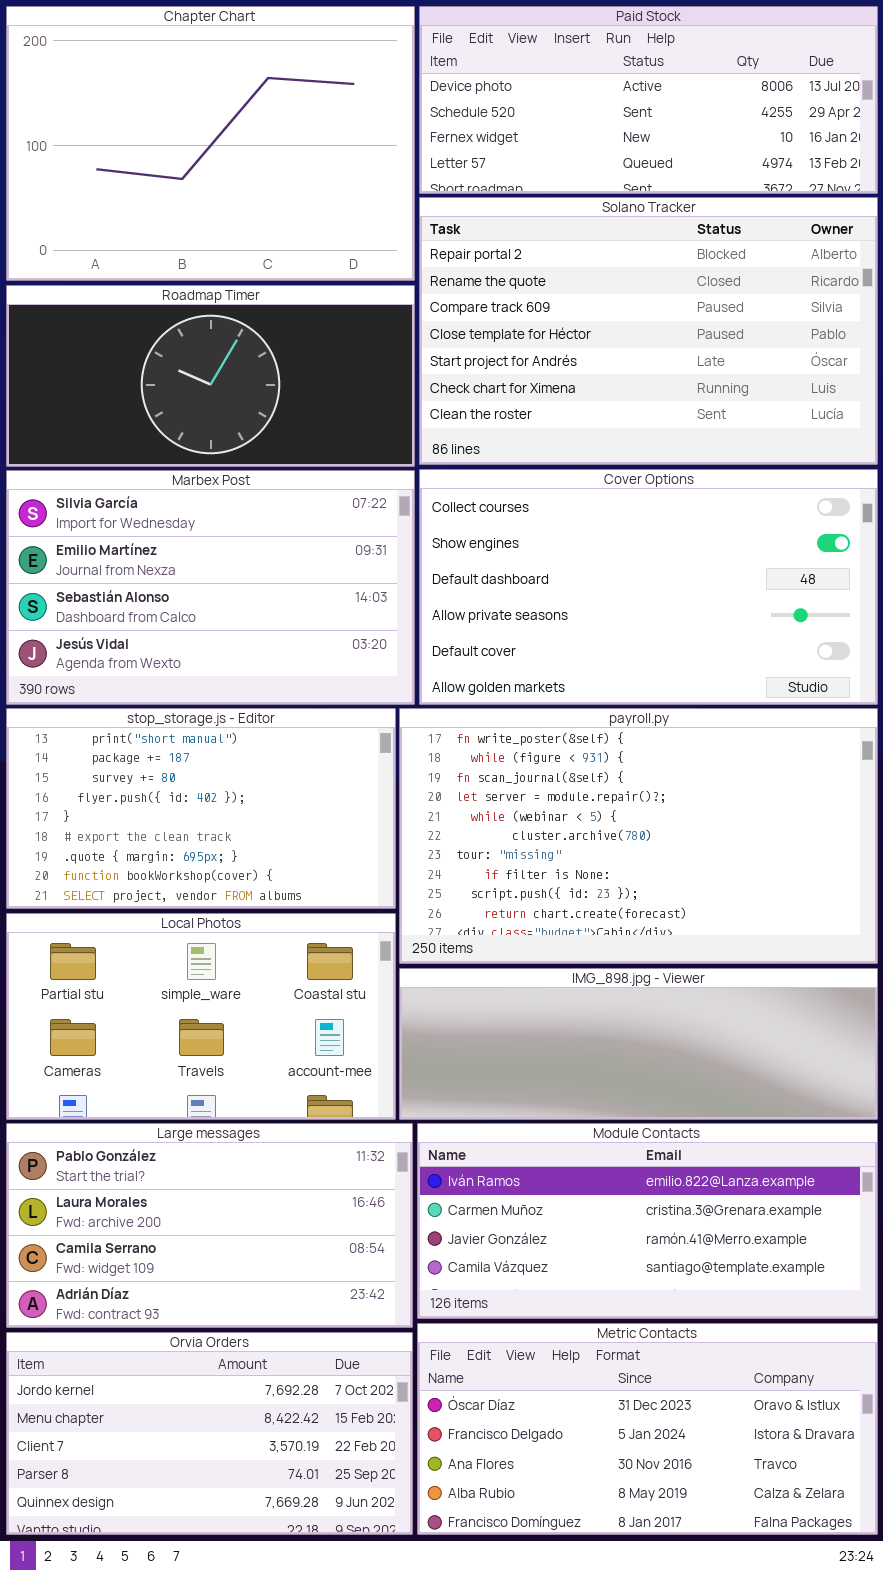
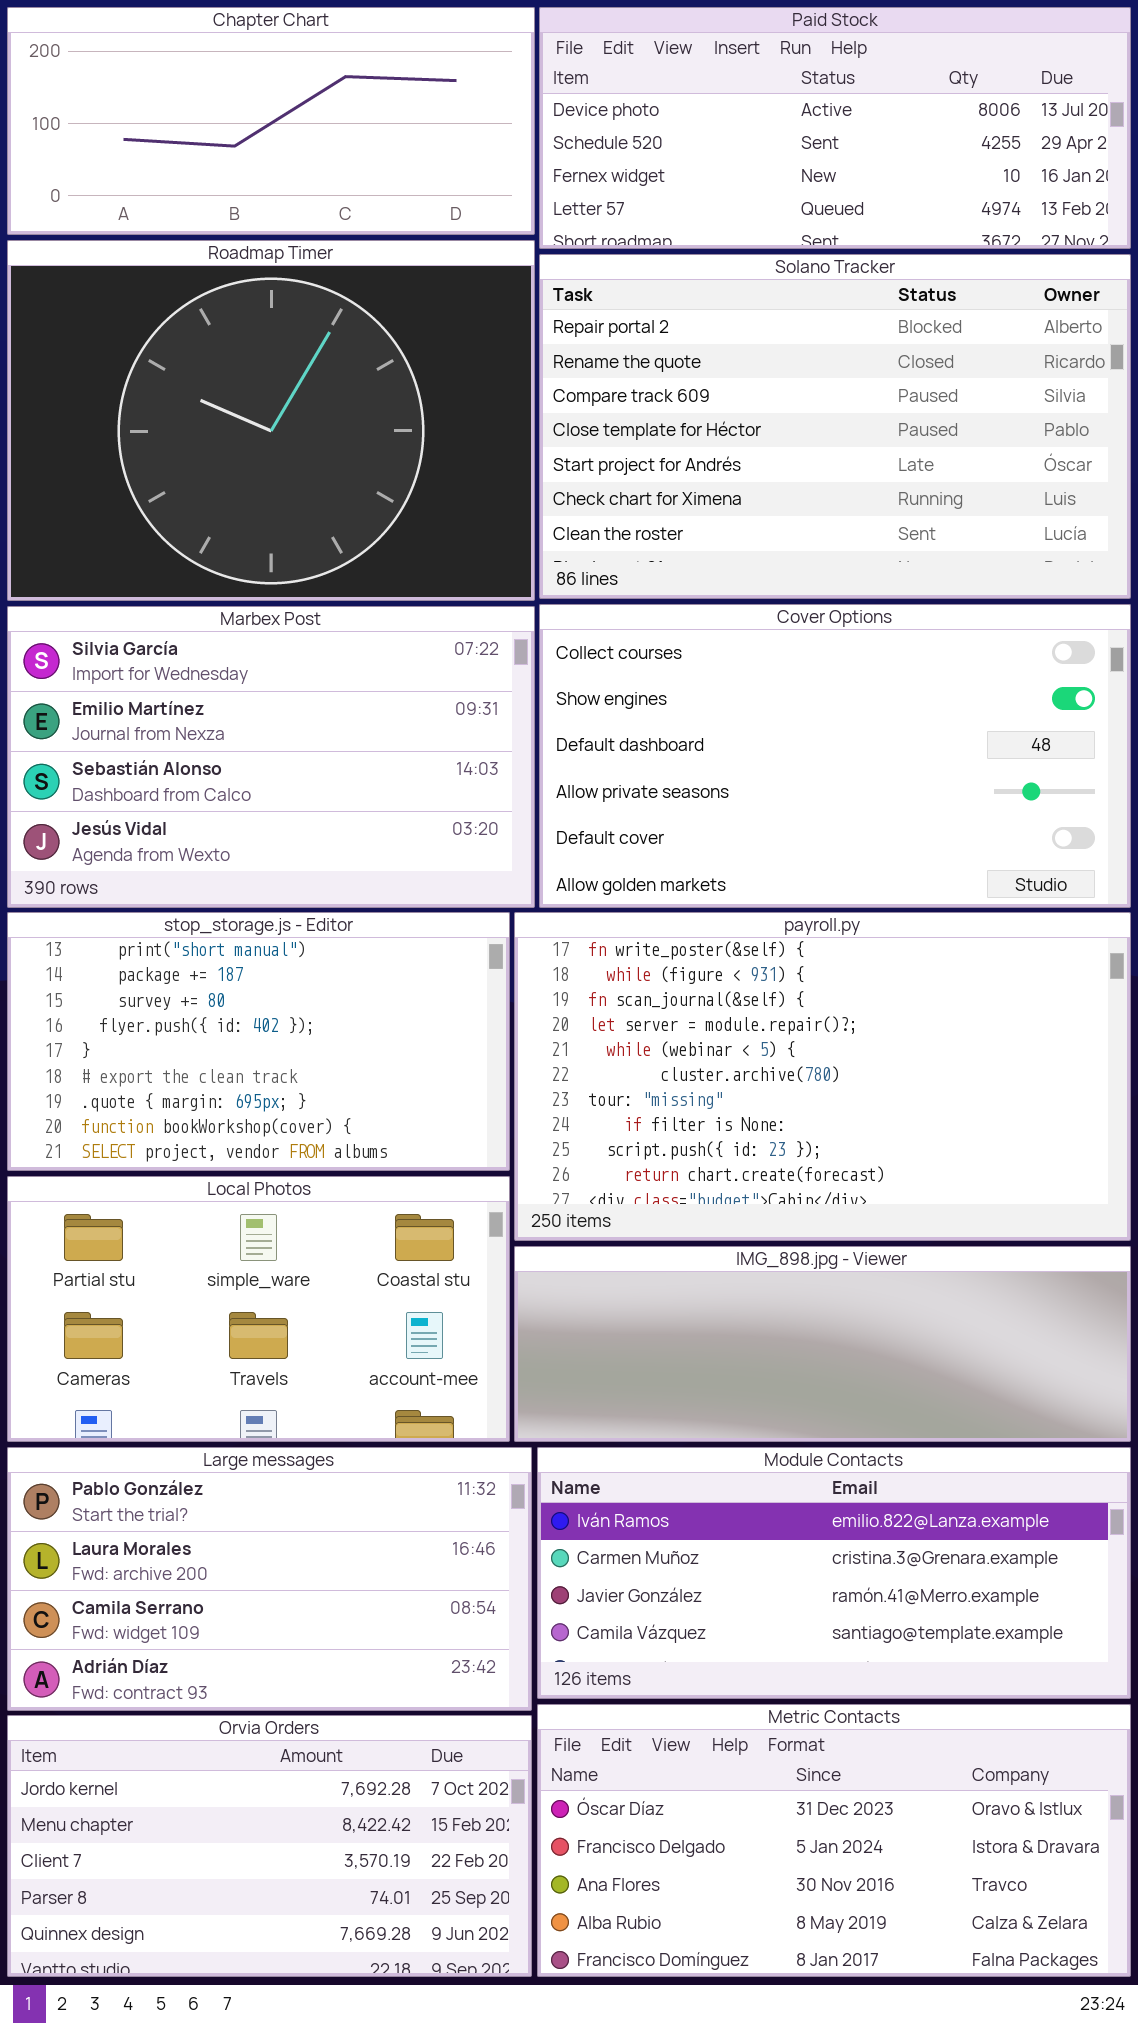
Chapter Chart: [6,6,415,281] -> [7,7,535,235], resized
Roadmap Timer: [6,285,415,467] -> [7,240,535,601], resized

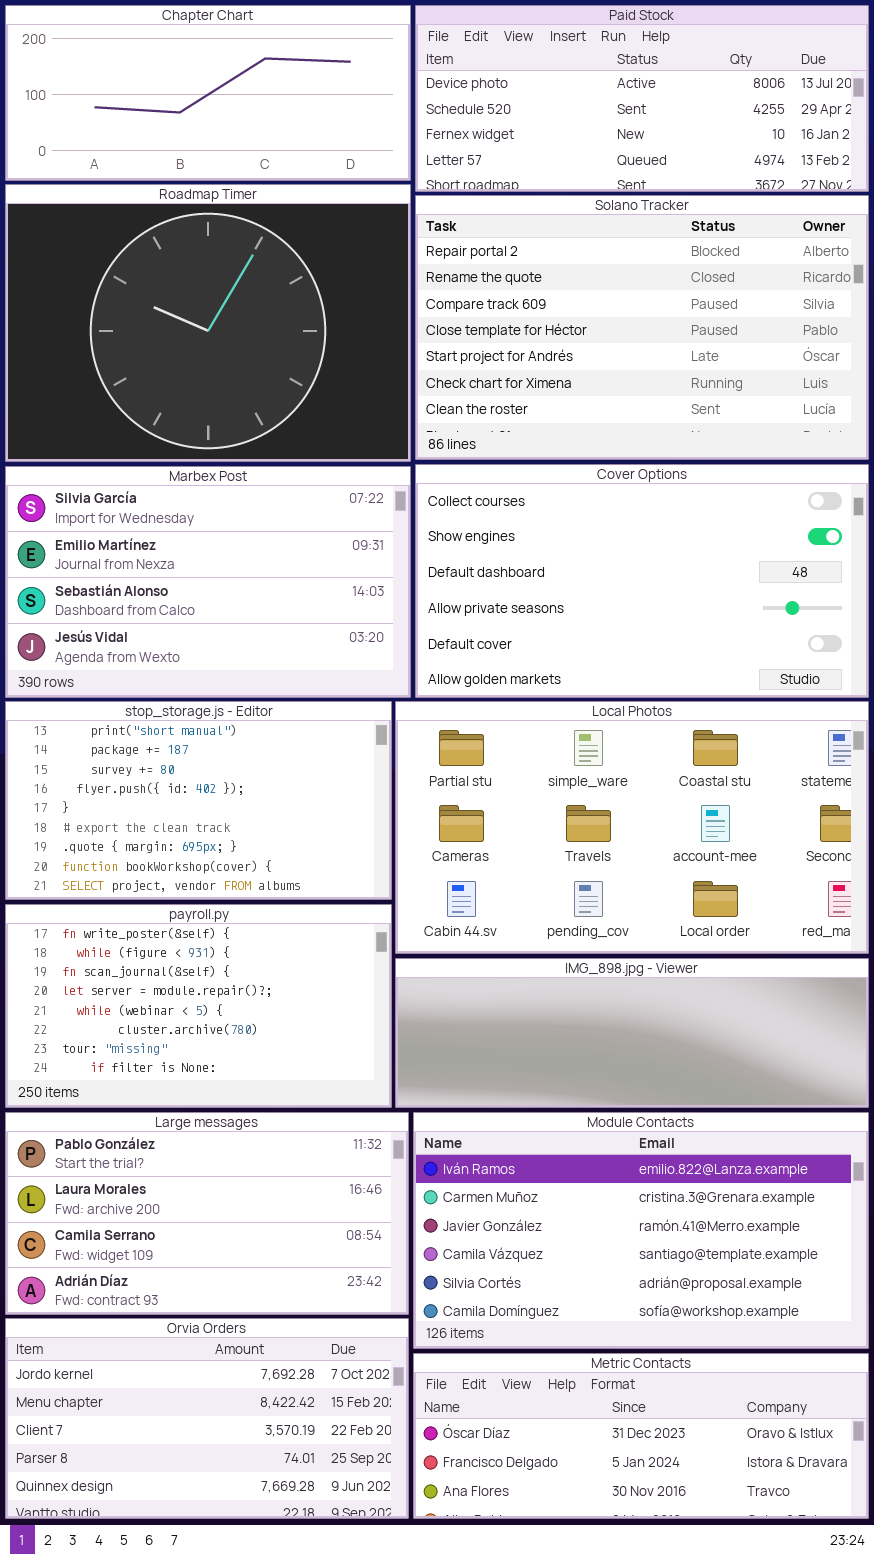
payroll.py: [514,912,1131,1241] -> [5,904,392,1108], moved, resized
Local Photos: [7,1176,510,1442] -> [395,701,869,954], moved, resized
Module Contacts: [537,1447,1131,1699] -> [413,1112,869,1349], resized
Metric Contacts: [537,1704,1131,1977] -> [413,1353,869,1519], resized

